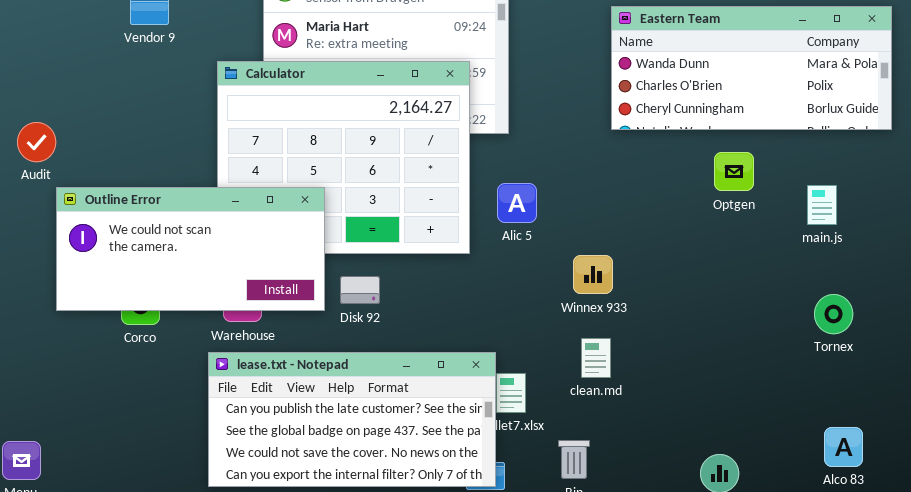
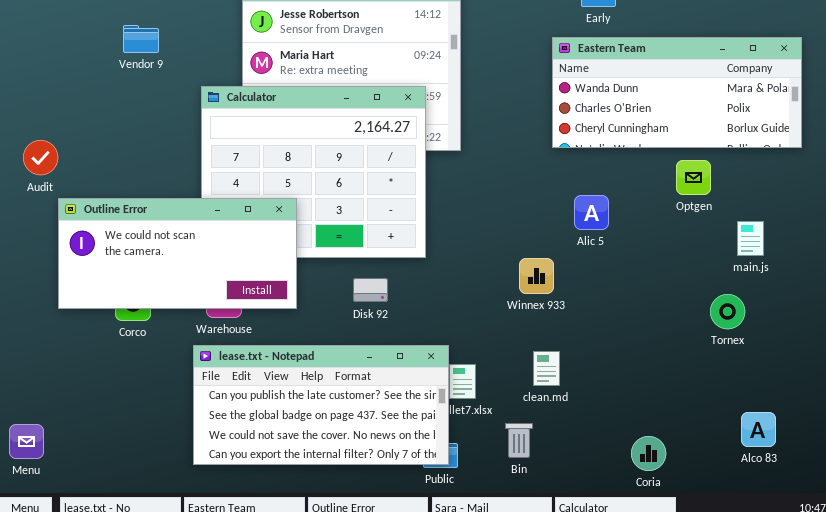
Optgen: [714,152,754,191] -> [676,160,711,195], moved
Alic 5: [497,183,537,223] -> [574,195,609,230], moved
main.js: [807,185,837,225] -> [737,221,764,256], moved
Disk 92: [340,276,380,304] -> [353,278,388,302], moved
Tornex: [814,294,853,334] -> [710,294,745,329], moved
clean.md: [581,338,611,378] -> [533,351,560,386], moved

